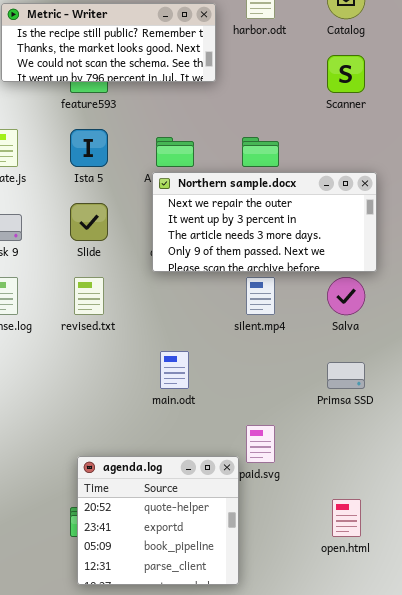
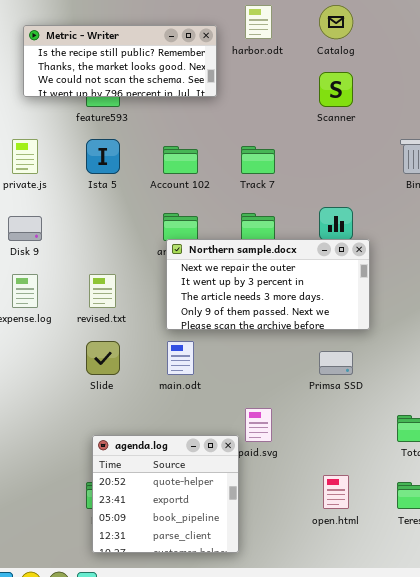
Northern sample.docx: [152,172,377,272] -> [166,239,370,330], moved
Slide: [70,203,108,241] -> [86,341,120,375], moved

